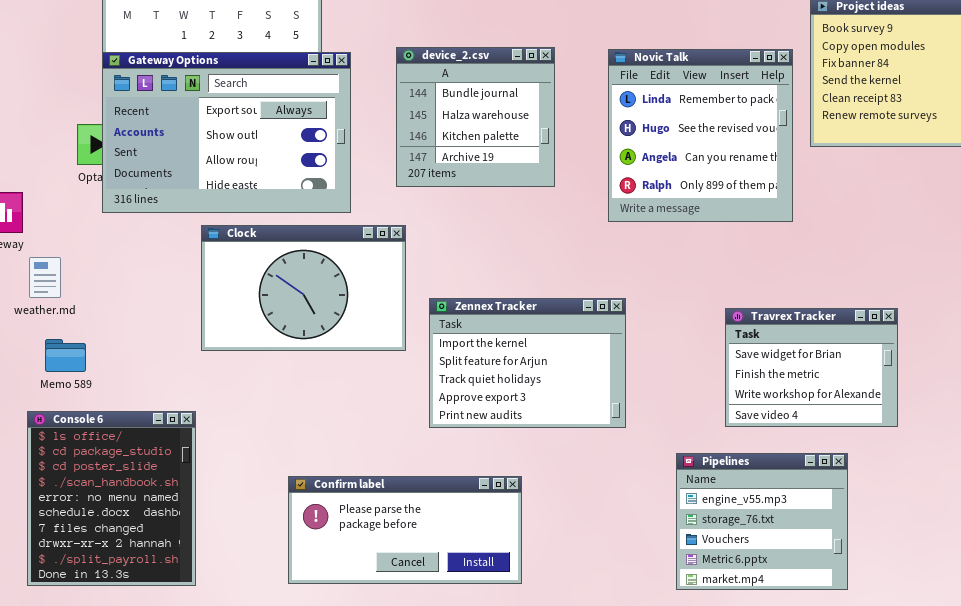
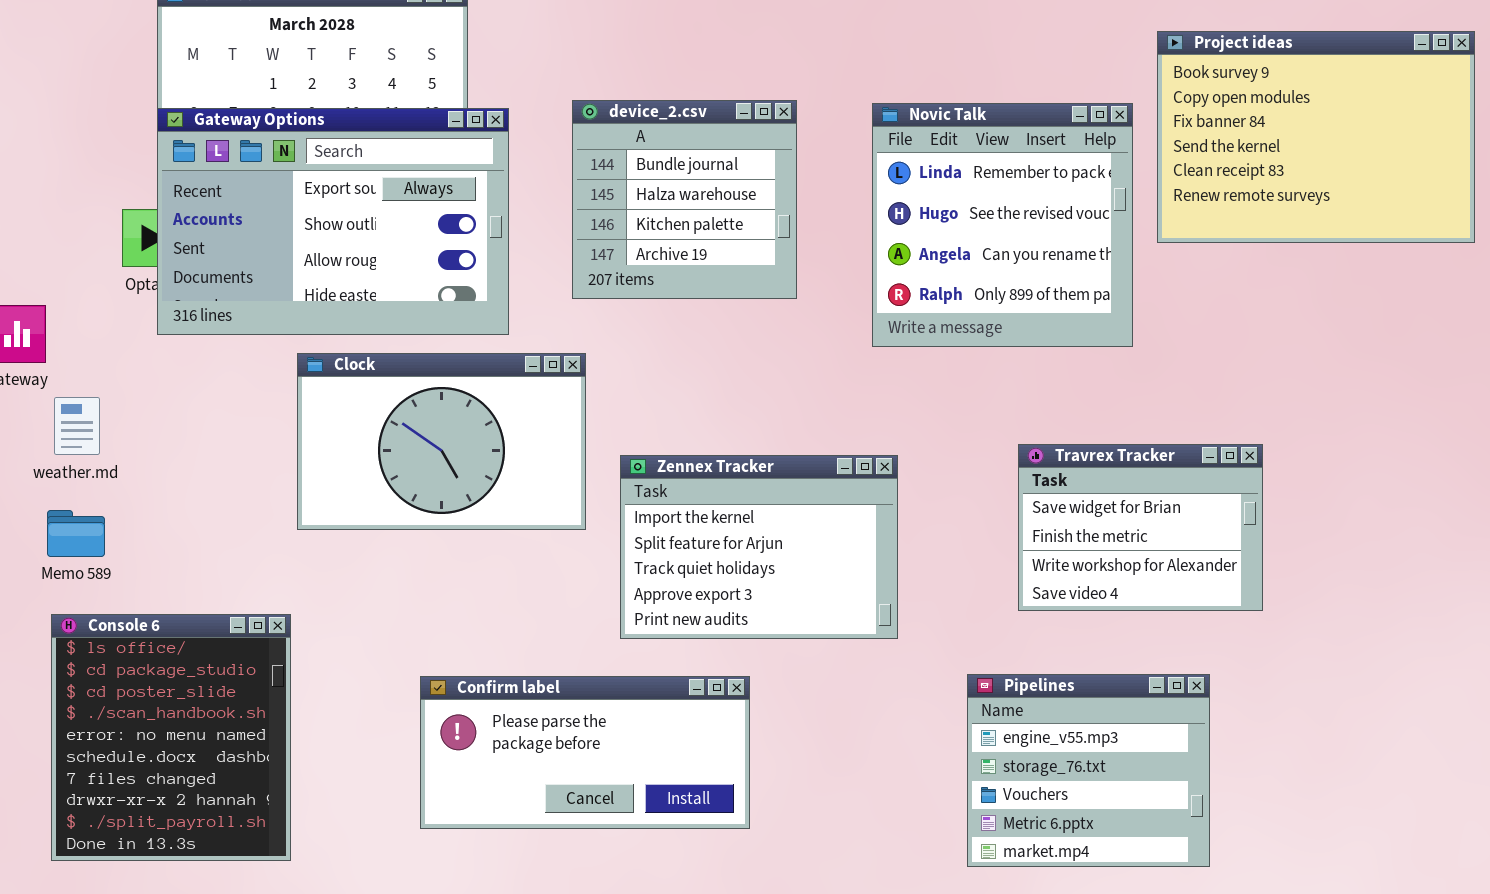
Travrex Tracker: [725,308,898,427] -> [1018,444,1263,611], moved
Memo 589: [45,339,86,372] -> [47,510,105,557], moved
Confirm label: [288,476,522,584] -> [420,676,750,829], moved

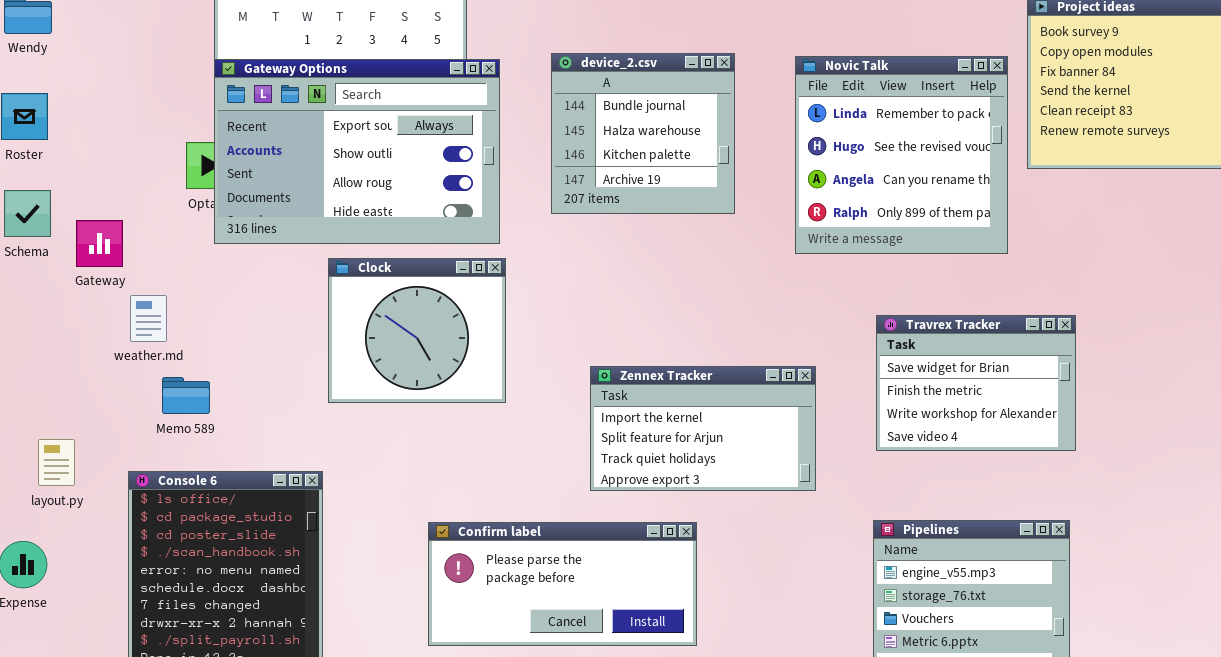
Clock: [297,353,586,530] -> [328,258,506,403], resized
Travrex Tracker: [1018,444,1263,611] -> [876,315,1076,451], moved
Zennex Tracker: [620,455,898,639] -> [590,366,816,491], resized
Memo 589: [47,510,105,557] -> [162,377,210,414], moved

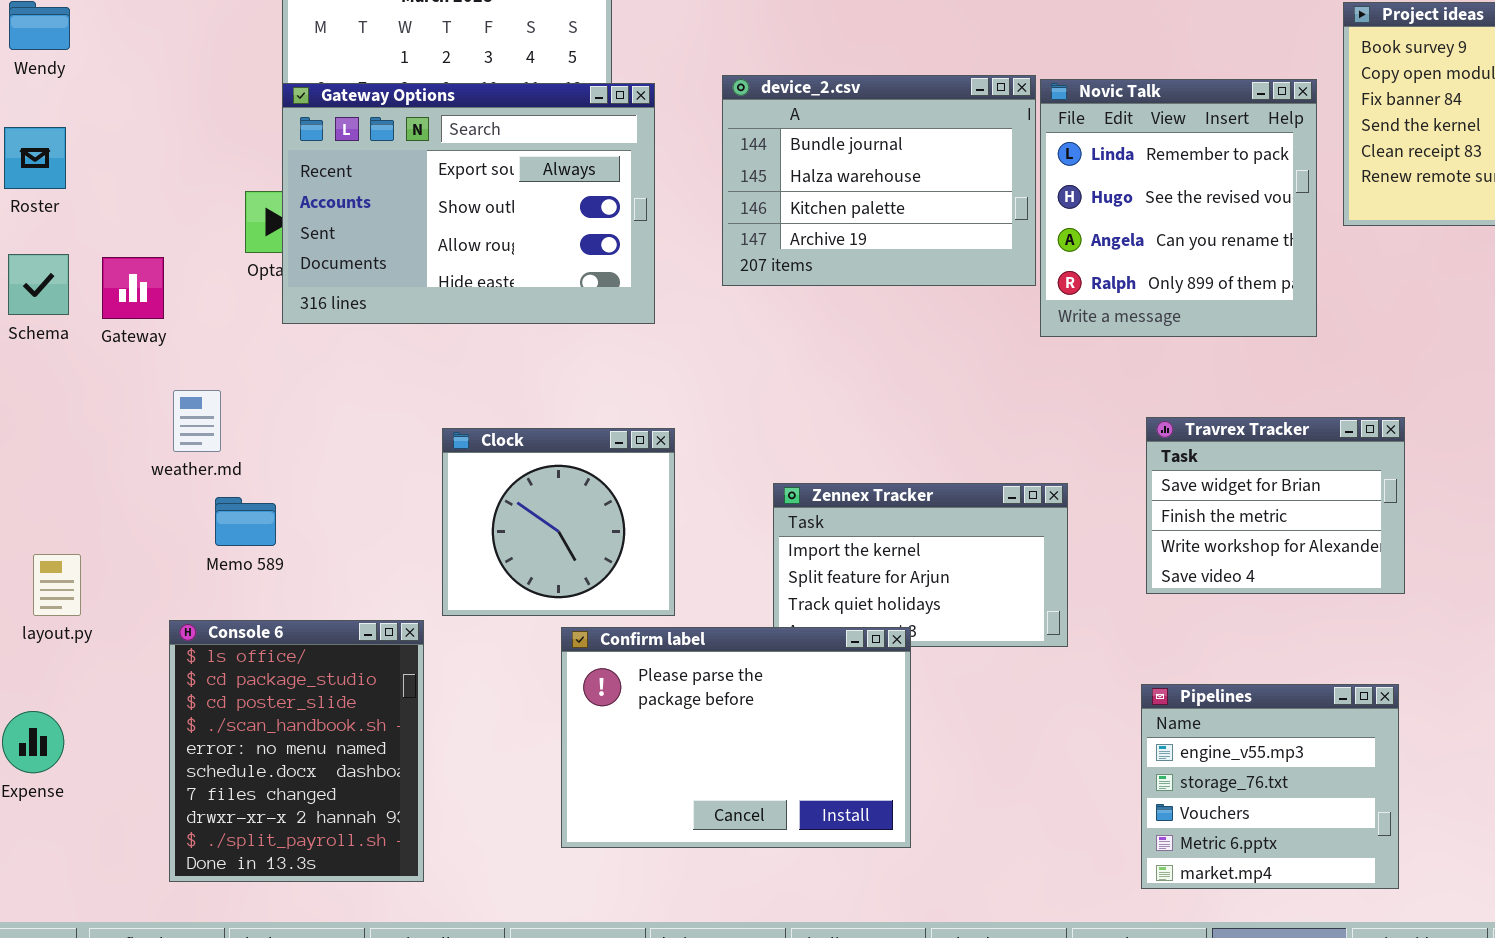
device_2.csv: [551,53,735,214] -> [722,75,1036,286], resized
Gateway: [76,220,123,267] -> [102,257,164,319], moved
Clock: [328,258,506,403] -> [442,428,675,616], moved
layout.py: [38,439,75,486] -> [33,554,81,616], moved
Confirm label: [428,522,697,646] -> [561,627,911,848], resized

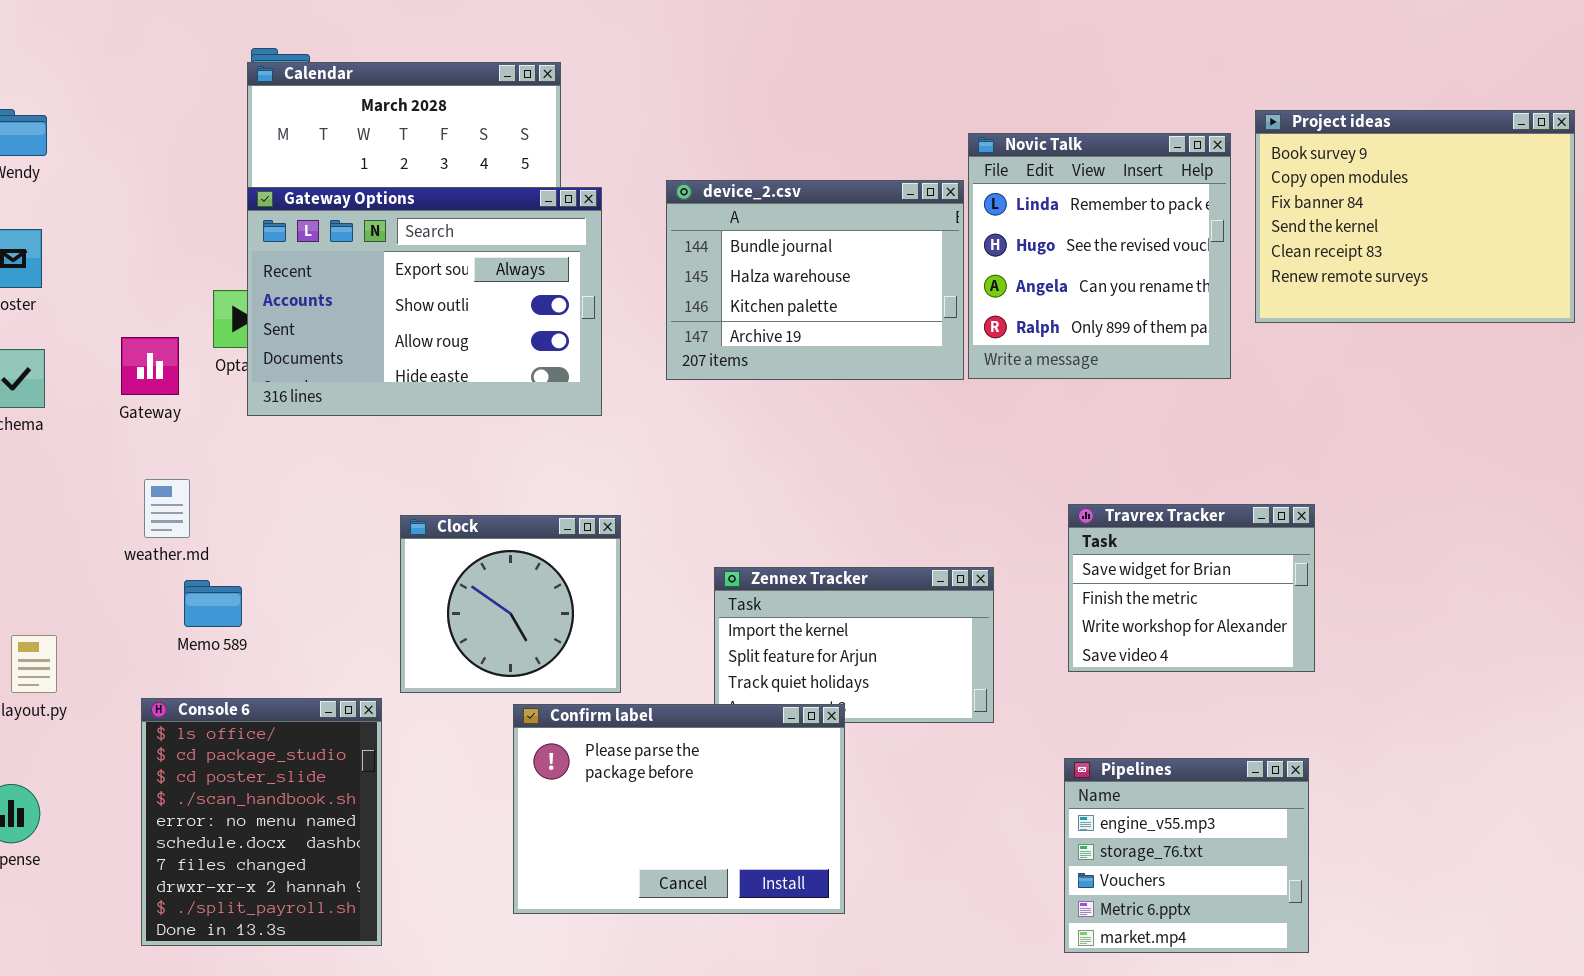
Novic Talk: [1040,79,1317,337] -> [968,133,1231,379], moved
Gateway: [102,257,164,319] -> [121,337,179,395], moved

